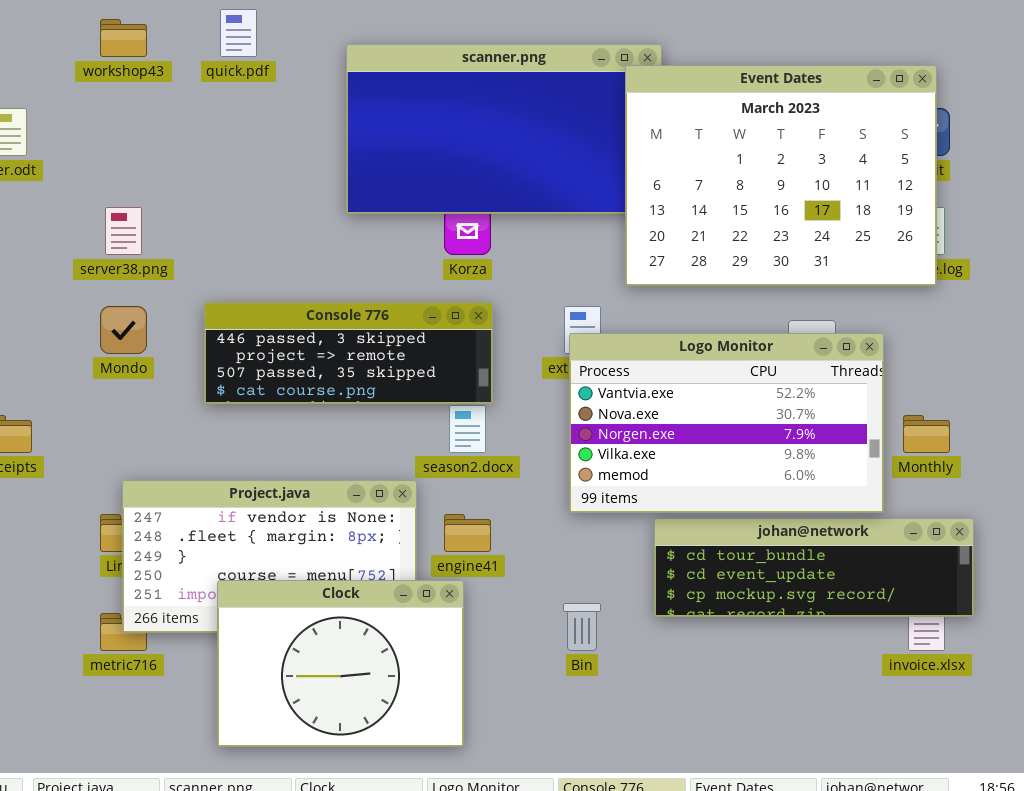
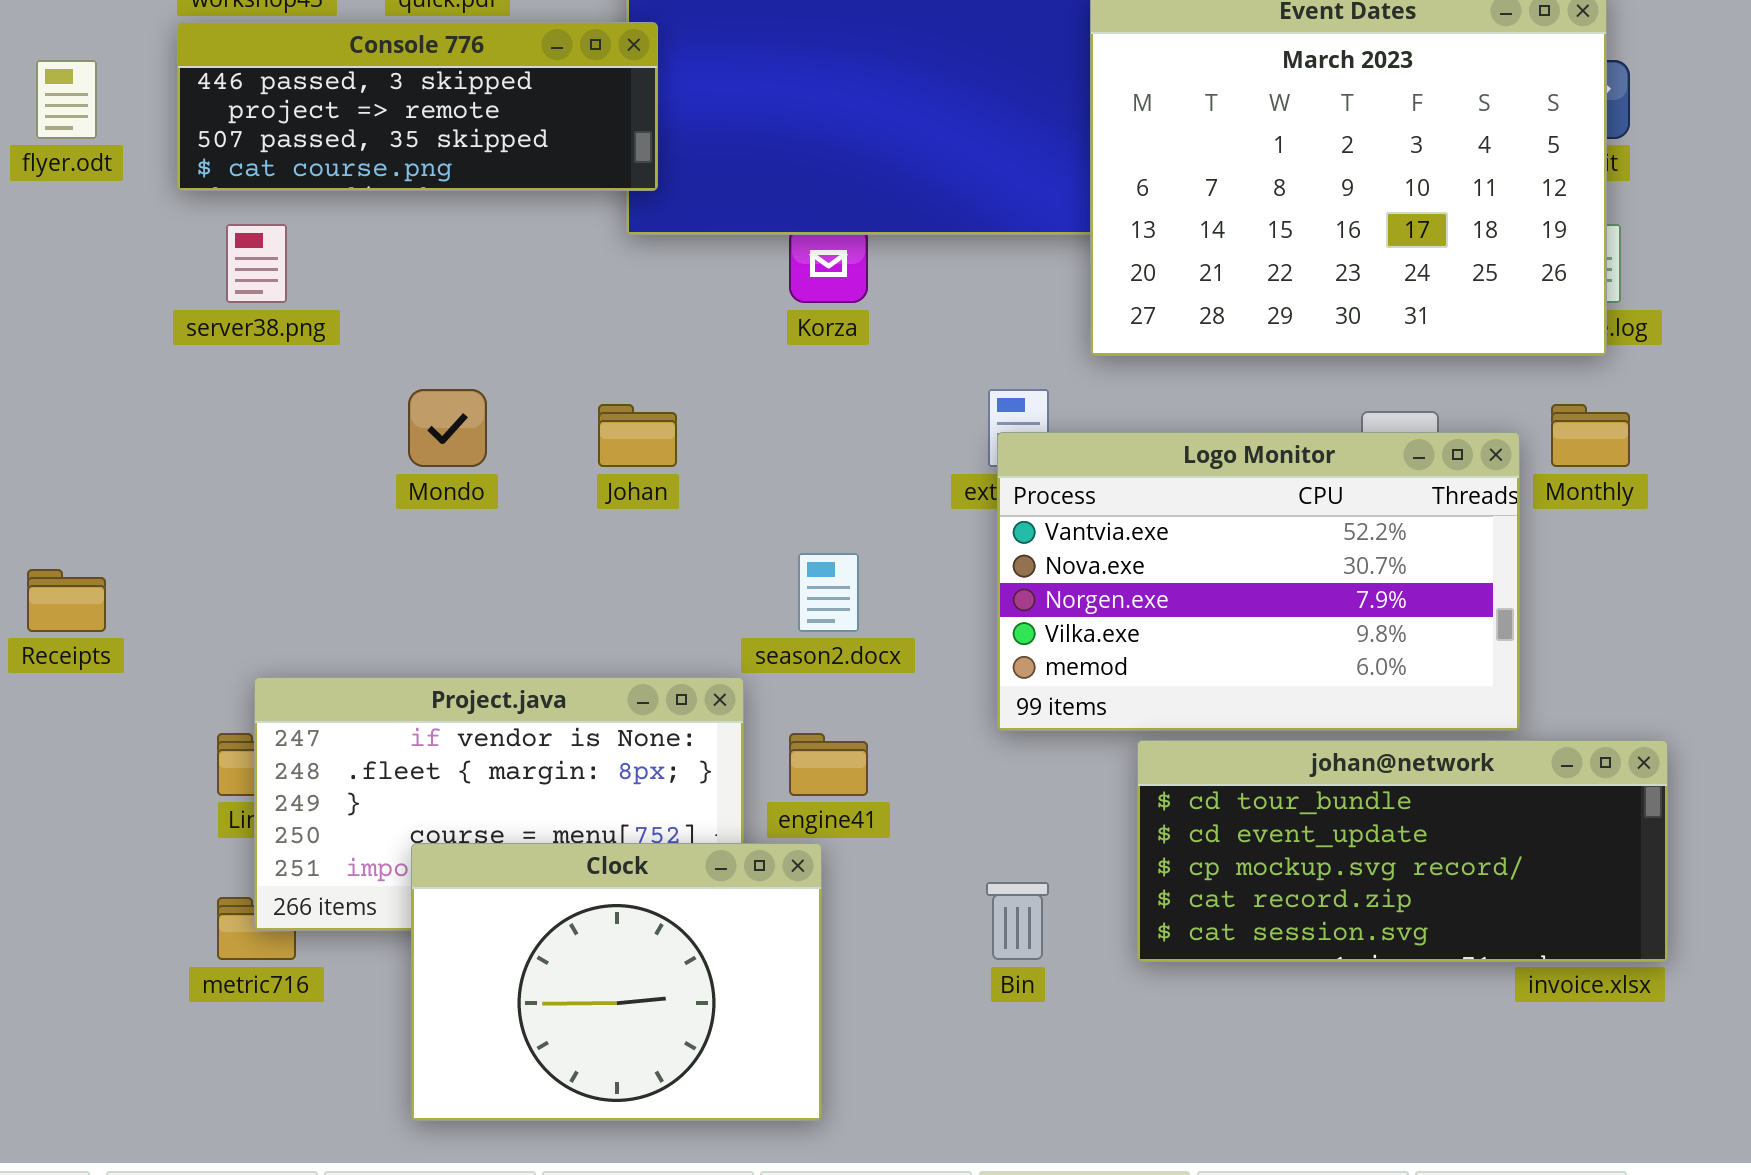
Console 776: [204,302,493,404] -> [177,22,658,191], moved
Mondo: [100,306,147,354] -> [408,389,487,467], moved
Monthly: [903,415,950,453] -> [1551,404,1630,467], moved
johan@network: [654,518,974,617] -> [1137,740,1668,962], resized

